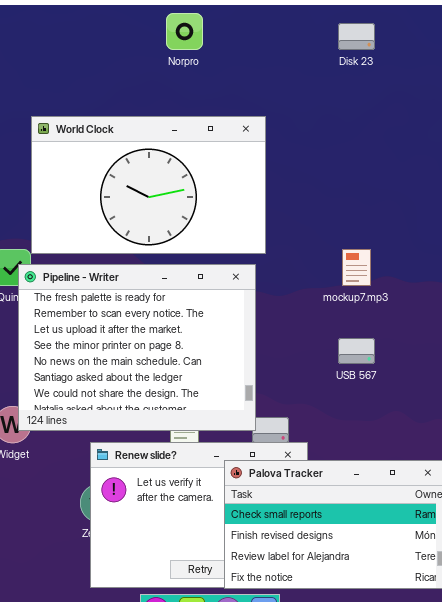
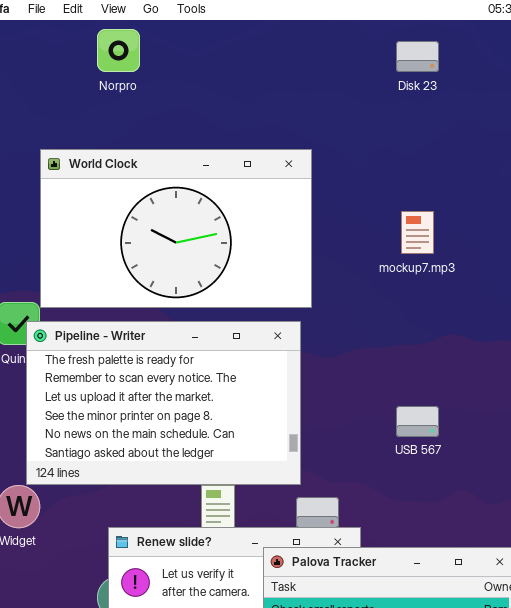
Norpro: [166,13,203,50] -> [97,29,140,72], moved
mockup7.mp3: [342,249,371,286] -> [401,211,434,254], moved
Pipeline - Writer: [18,264,256,431] -> [26,321,301,485], resized

